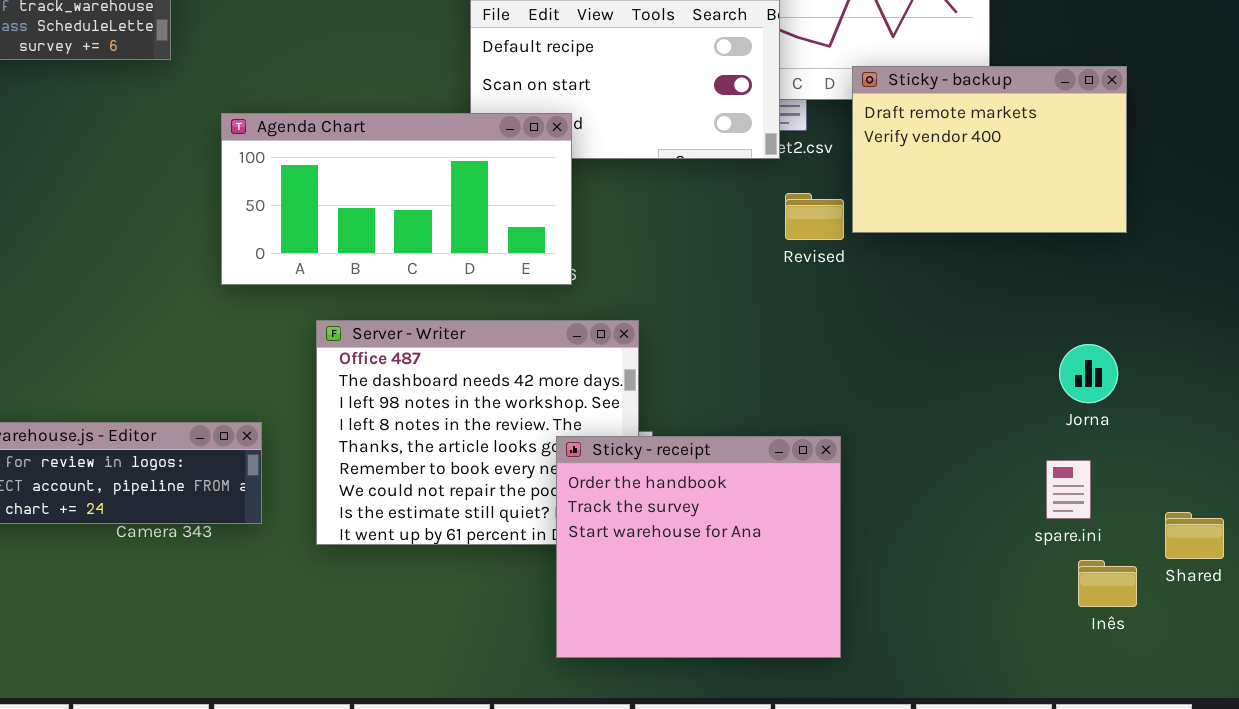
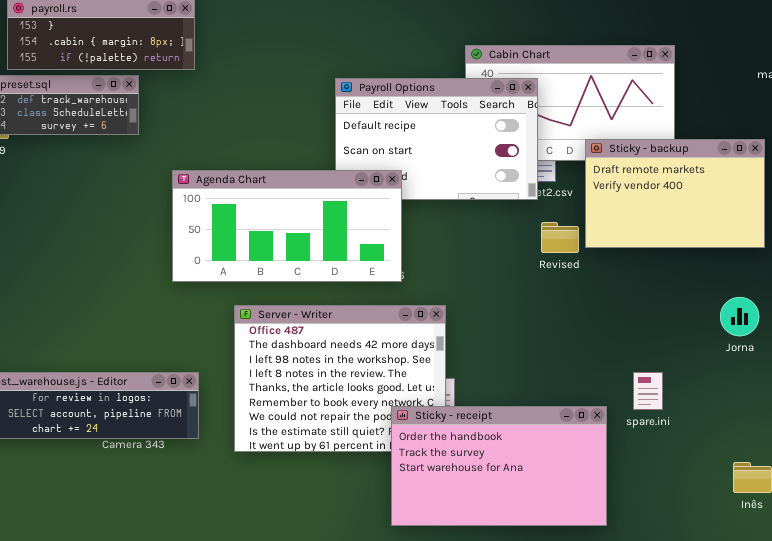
Jorna: [1059,344,1118,403] -> [720,297,759,336], moved
Sticky - receipt: [556,436,841,658] -> [391,406,607,526], resized
spare.ini: [1046,460,1091,519] -> [633,372,663,410], moved

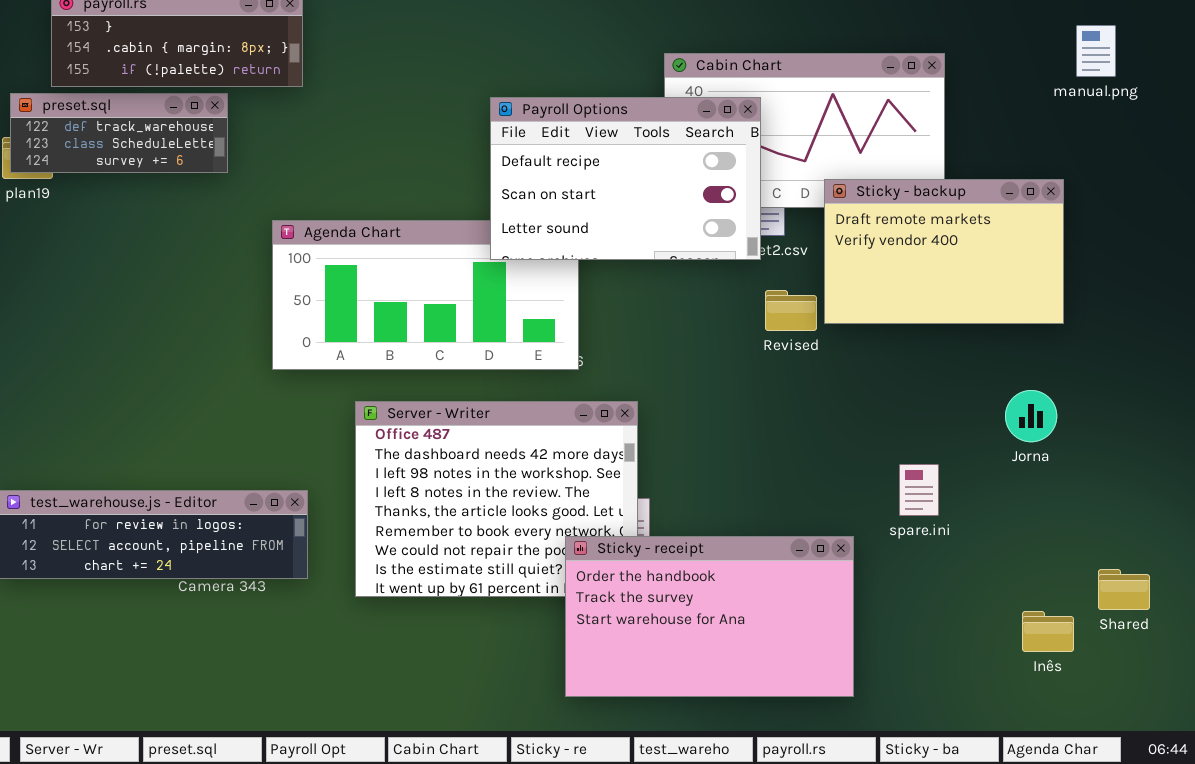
Payroll Options: [335,78,538,200] -> [490,97,761,260], raised
spare.ini: [633,372,663,410] -> [899,464,939,516], moved

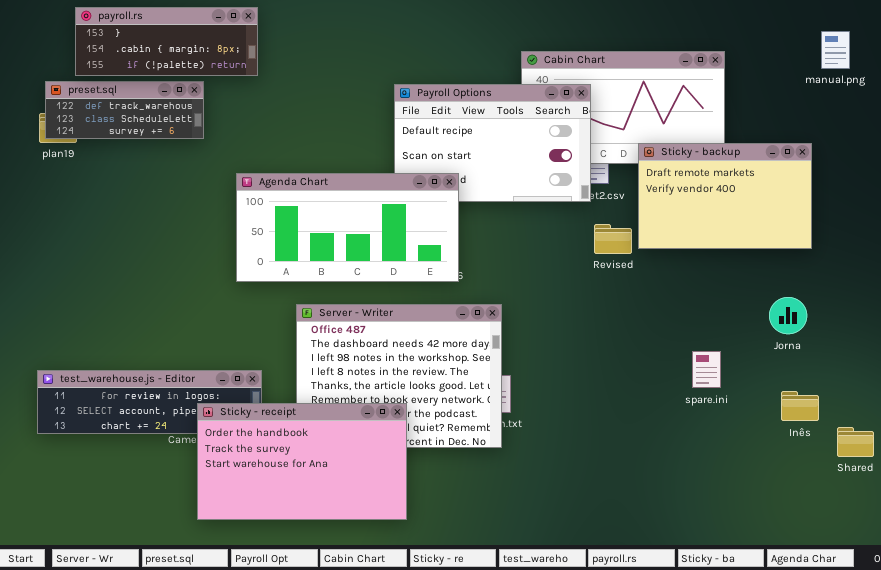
Agenda Chart: [272,220,579,370] -> [236,173,459,282], raised
Sticky - receipt: [565,536,854,697] -> [197,403,407,520], moved
Inês: [1022,611,1074,652] -> [781,391,819,421], moved

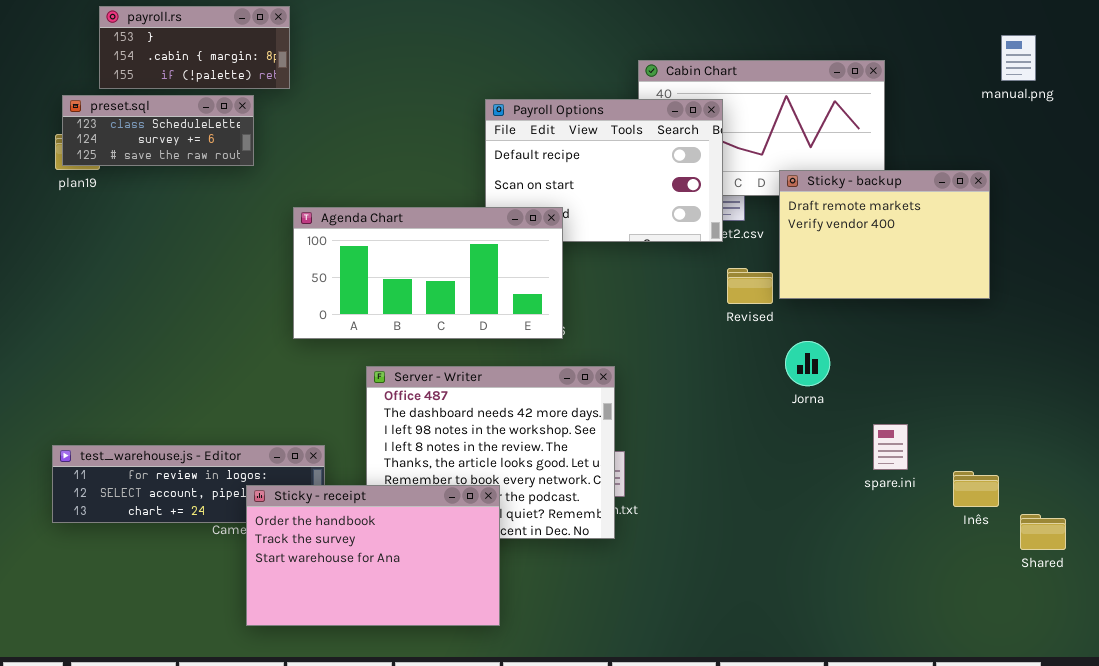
payroll.rs: [75,7,258,76] -> [99,6,290,89], resized
preset.sql: [45,81,204,139] -> [62,95,254,166], scrolled down 1 row
Jorna: [769,297,807,334] -> [785,341,830,386], moved
spare.ini: [692,351,721,388] -> [873,424,908,470], moved

